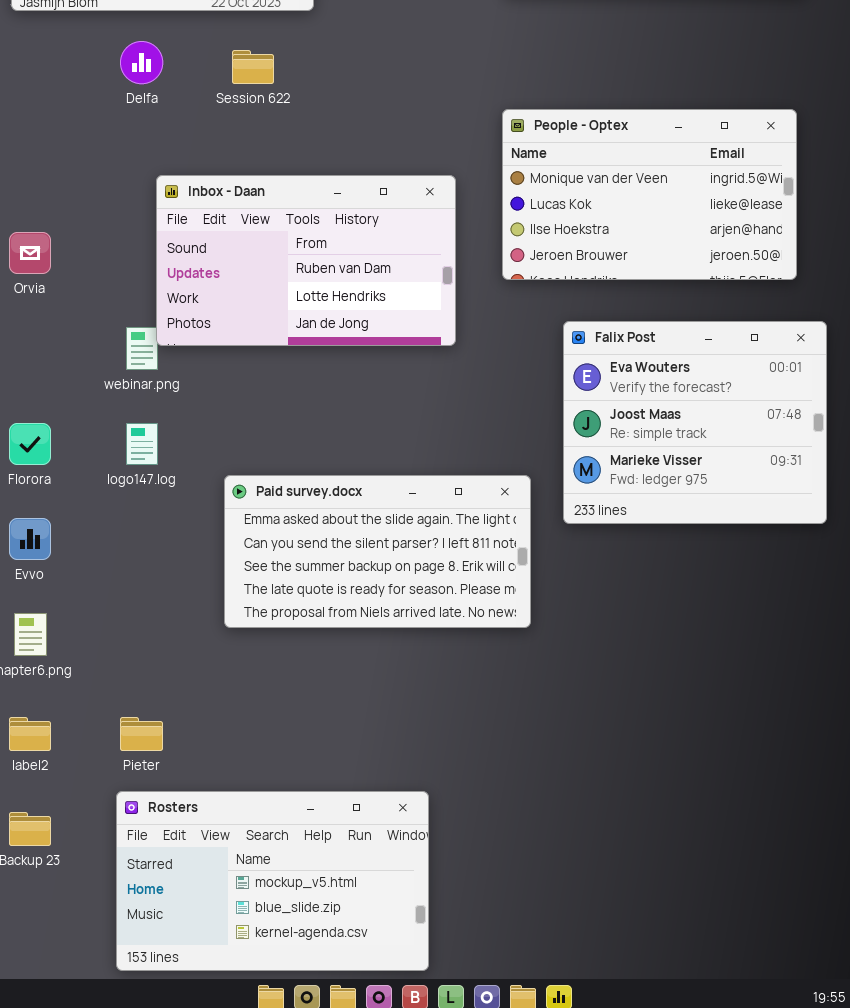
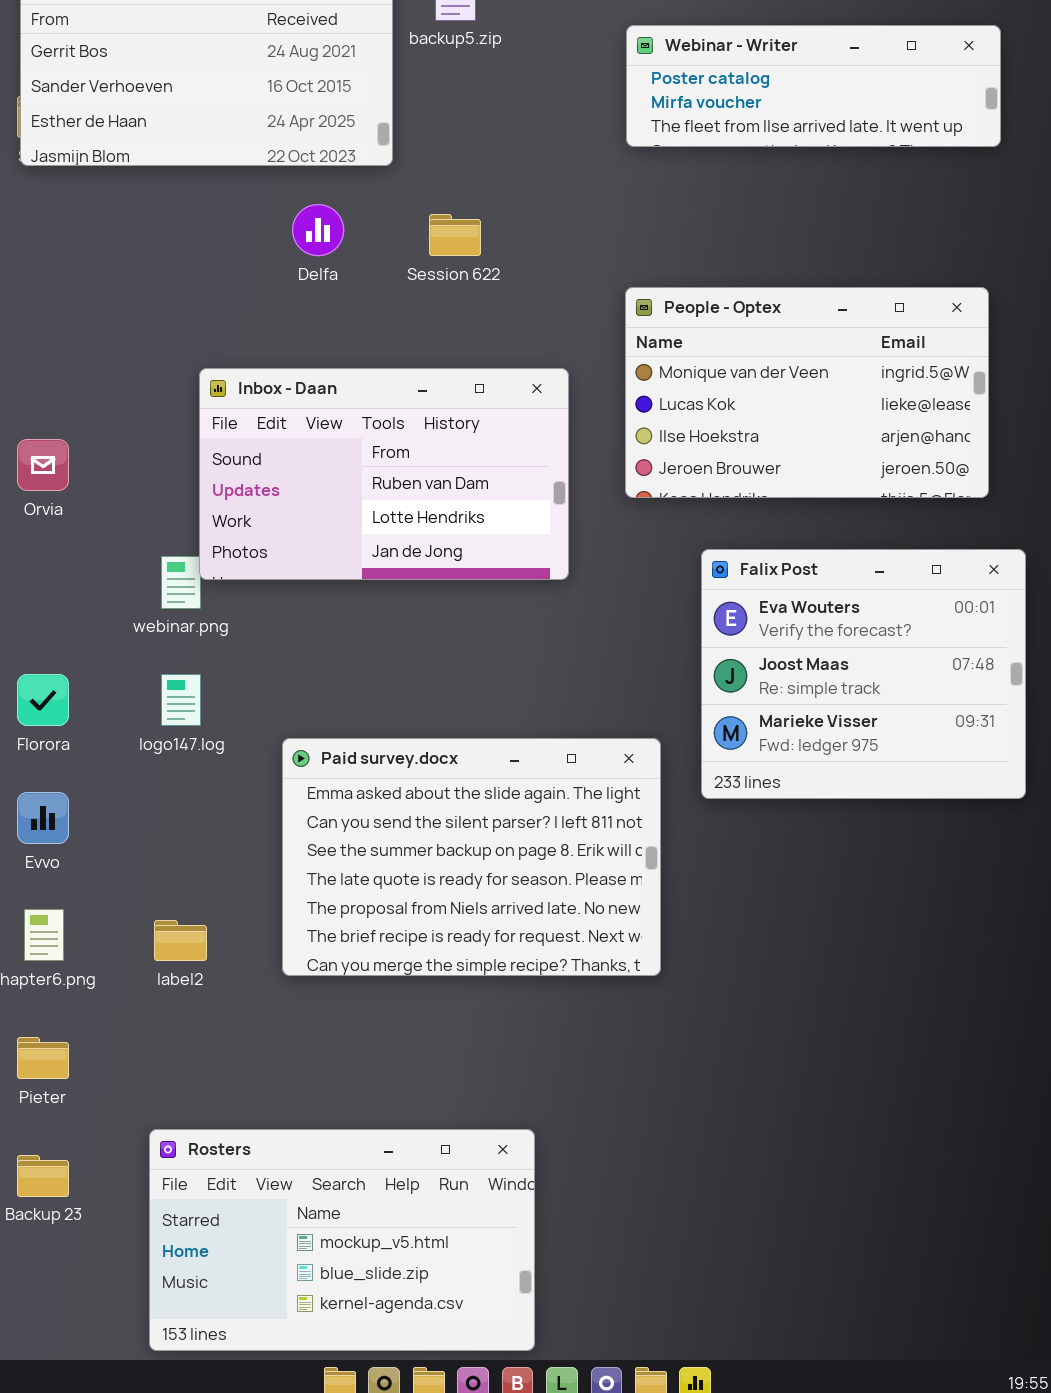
Delfa: [120,41,163,84] -> [292,204,344,256], moved
Session 622: [232,50,274,84] -> [429,214,481,256], moved
Paid survey.docx: [224,475,531,628] -> [282,738,661,976], resized
label2: [9,717,51,751] -> [154,920,207,961], moved
Pieter: [120,717,163,751] -> [17,1037,69,1079], moved

